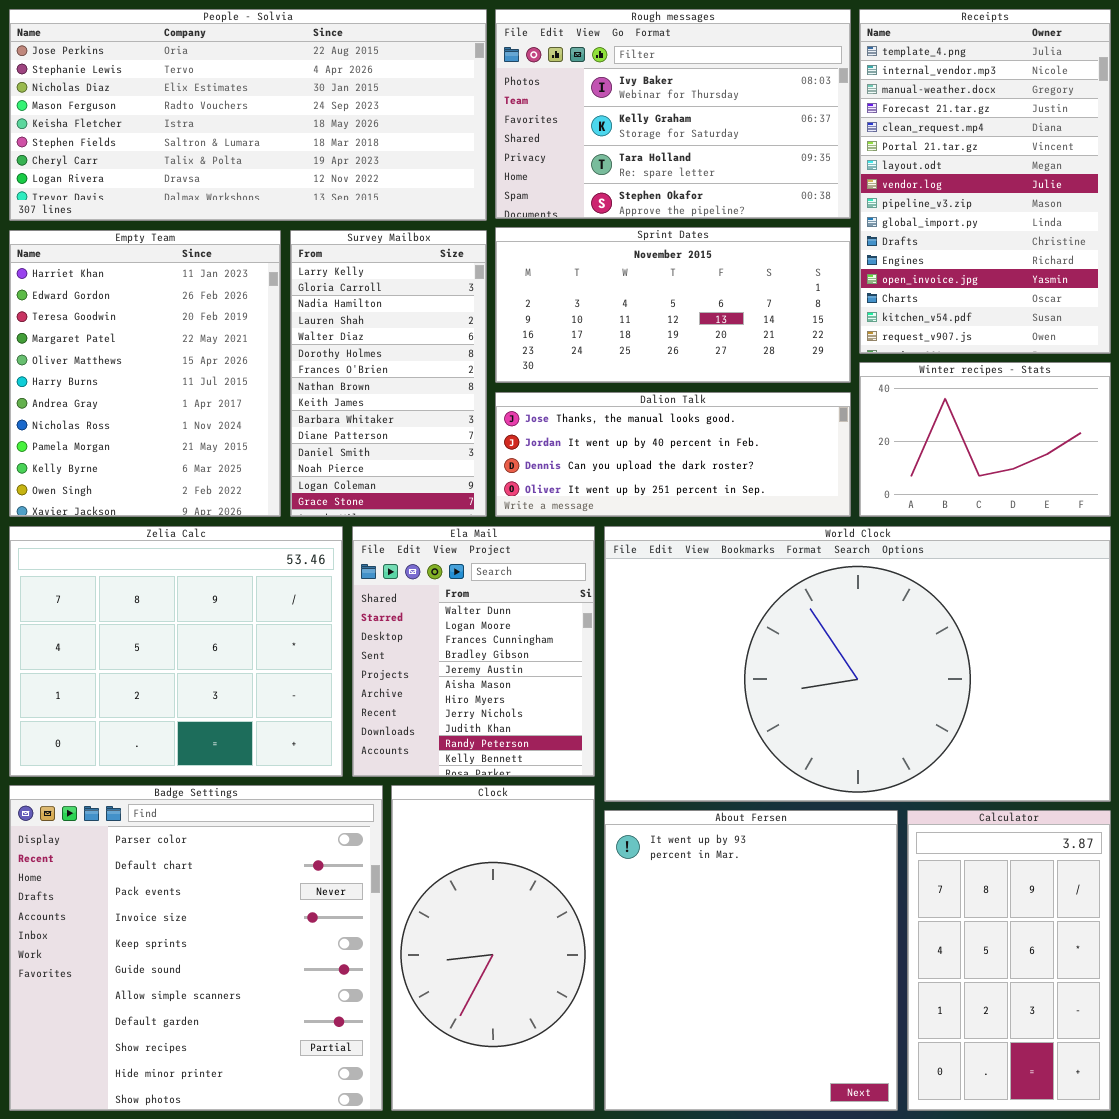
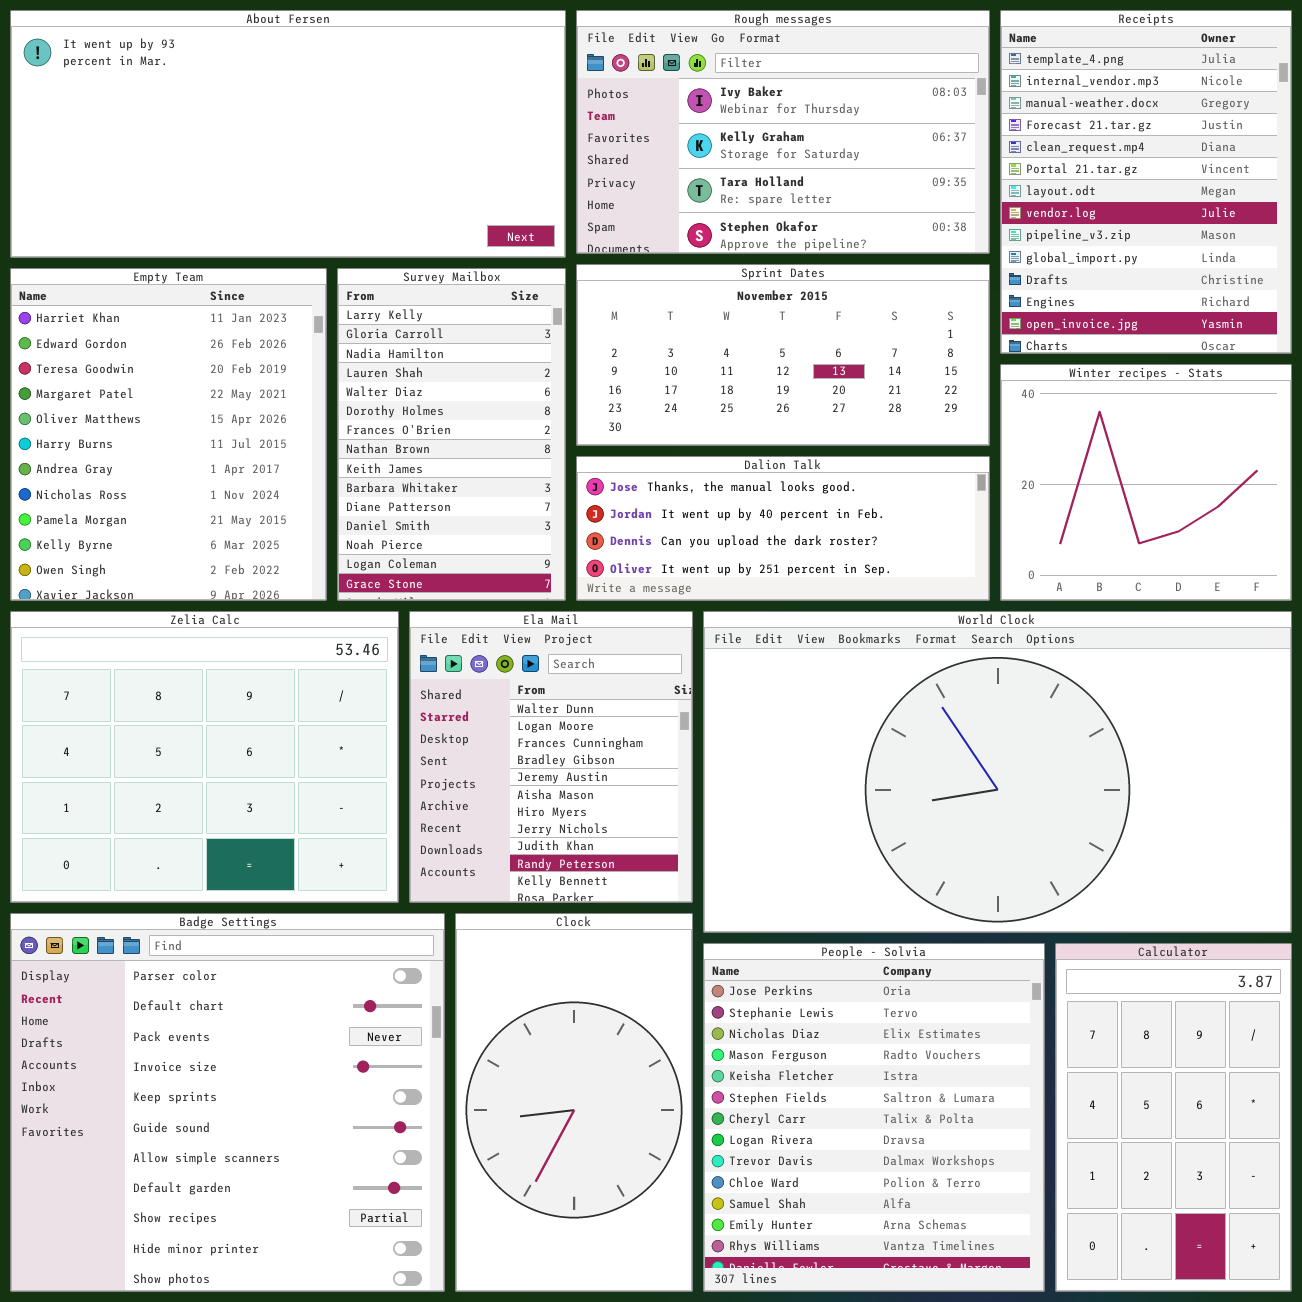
People - Solvia: [9,9,487,221] -> [703,943,1045,1292], moved, resized
Receipts: [859,9,1111,354] -> [1000,10,1292,354], resized
Winter recipes - Stats: [859,362,1111,517] -> [1000,364,1292,601], resized
About Fersen: [604,810,898,1111] -> [10,10,566,258], moved, resized

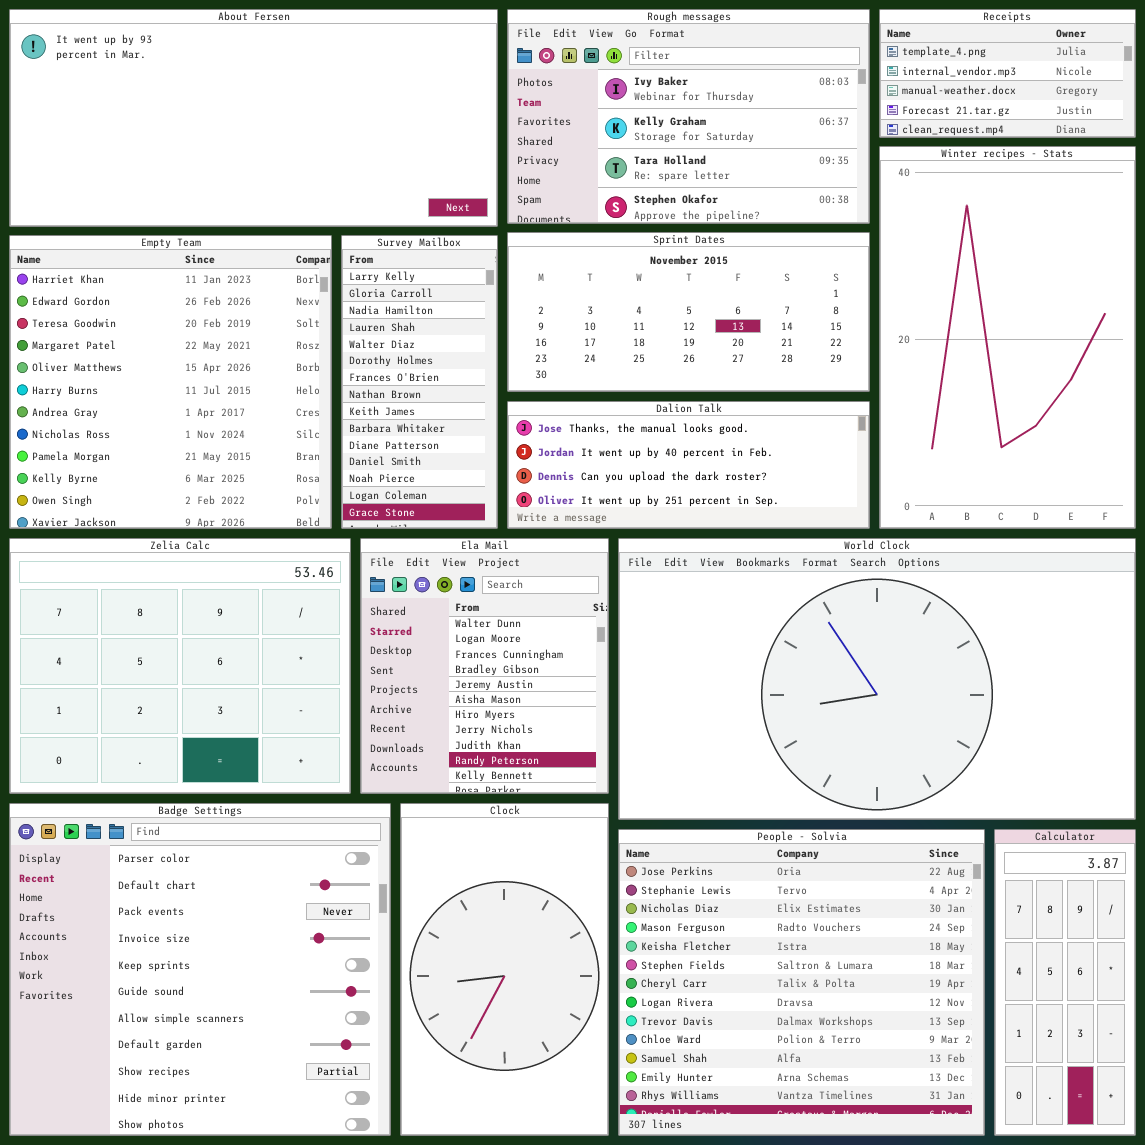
Receipts: [1000,10,1292,354] -> [879,9,1136,138], resized
Empty Team: [10,268,327,601] -> [9,235,332,529], resized
Survey Mailbox: [337,268,566,601] -> [341,235,498,529], resized
Winter recipes - Stats: [1000,364,1292,601] -> [879,146,1136,529], resized
People - Solvia: [703,943,1045,1292] -> [618,829,985,1136], resized
Calculator: [1055,943,1292,1292] -> [994,829,1136,1136], resized

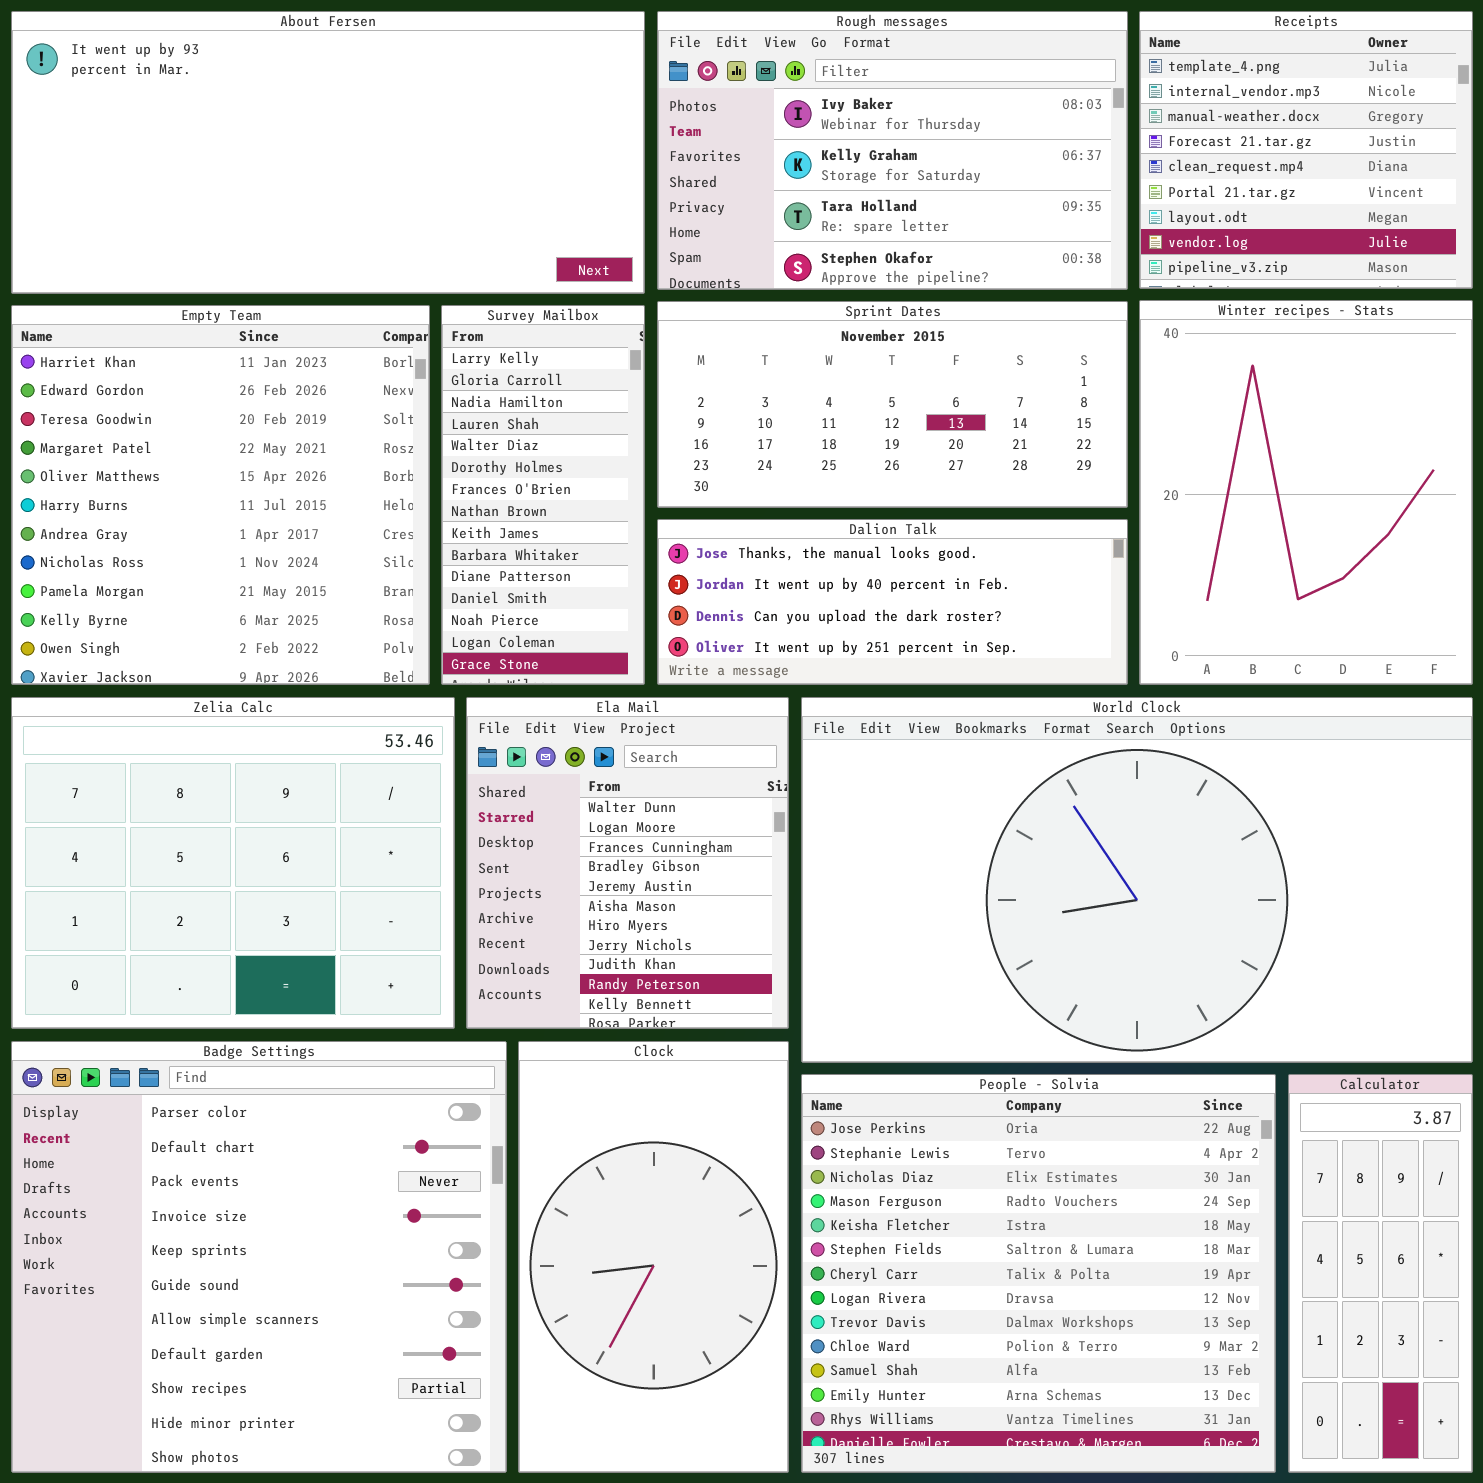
Receipts: [879,9,1136,138] -> [1139,11,1473,289], resized
Winter recipes - Stats: [879,146,1136,529] -> [1139,300,1473,685], resized

